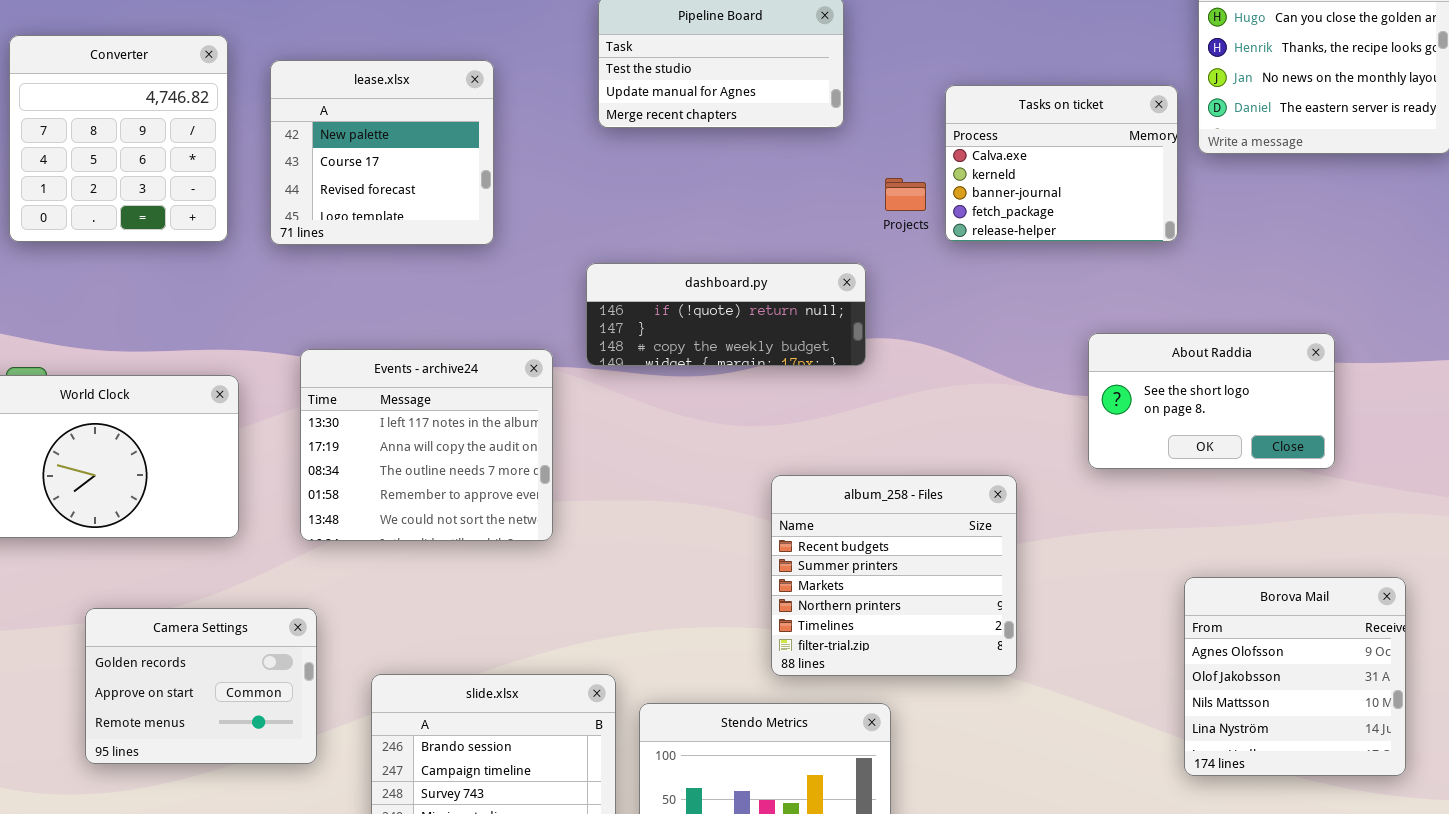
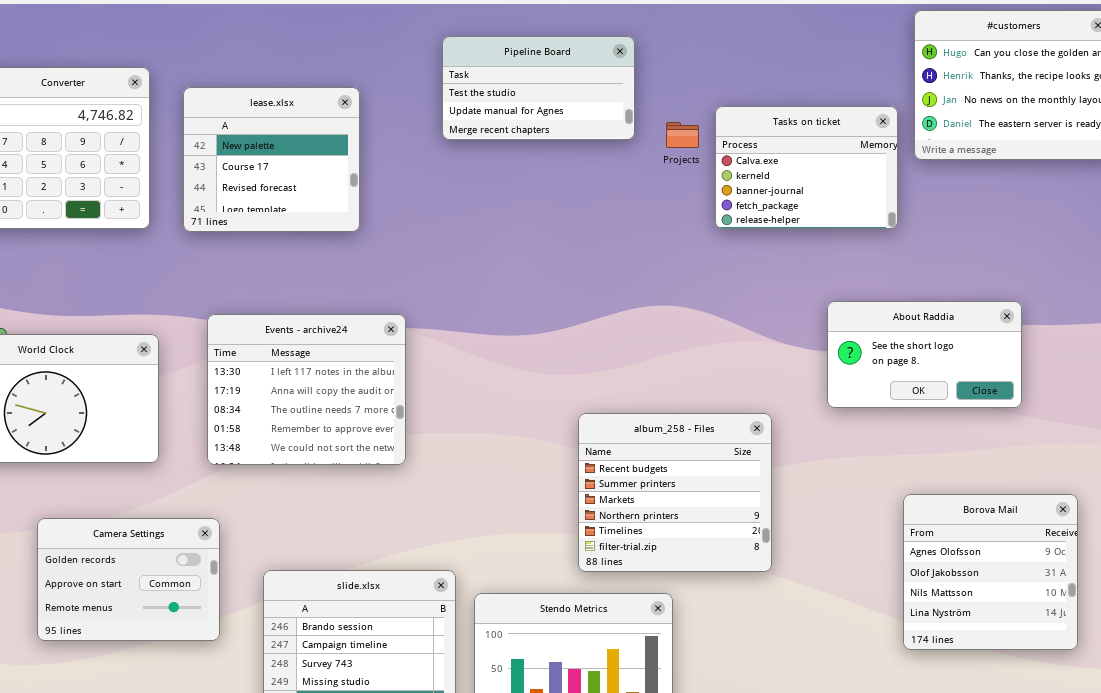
Projects: [885,178,926,211] -> [666,122,699,148], moved
dashboard.py: [586,263,866,366] -> none, closed

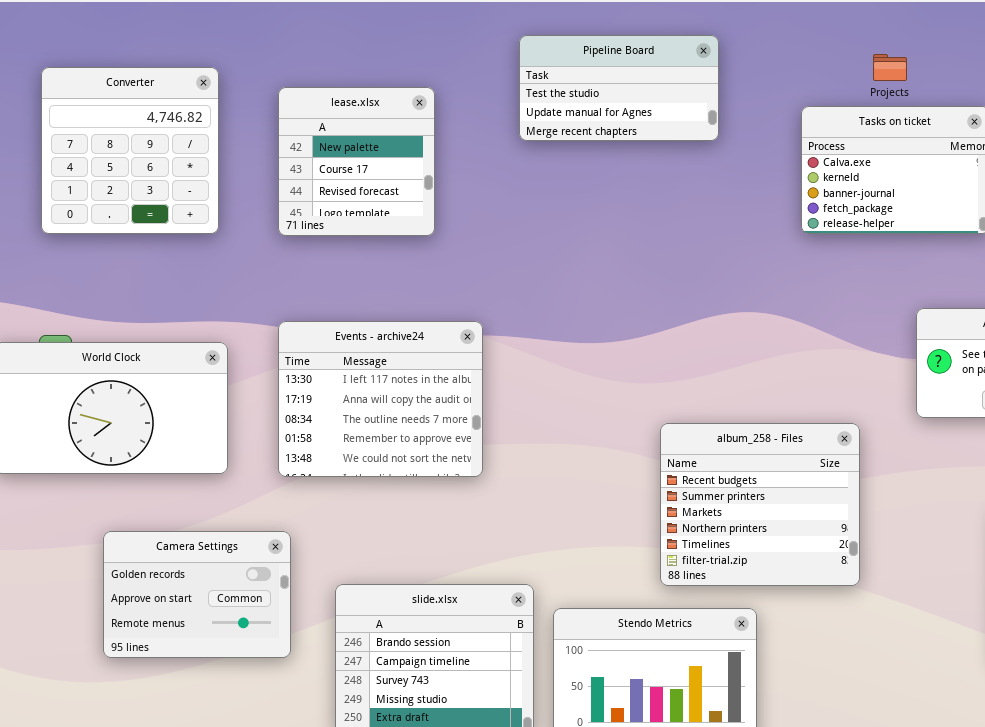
lease.xlsx: [183,87,360,232] -> [278,87,435,236], resized
Projects: [666,122,699,148] -> [873,54,907,81], moved

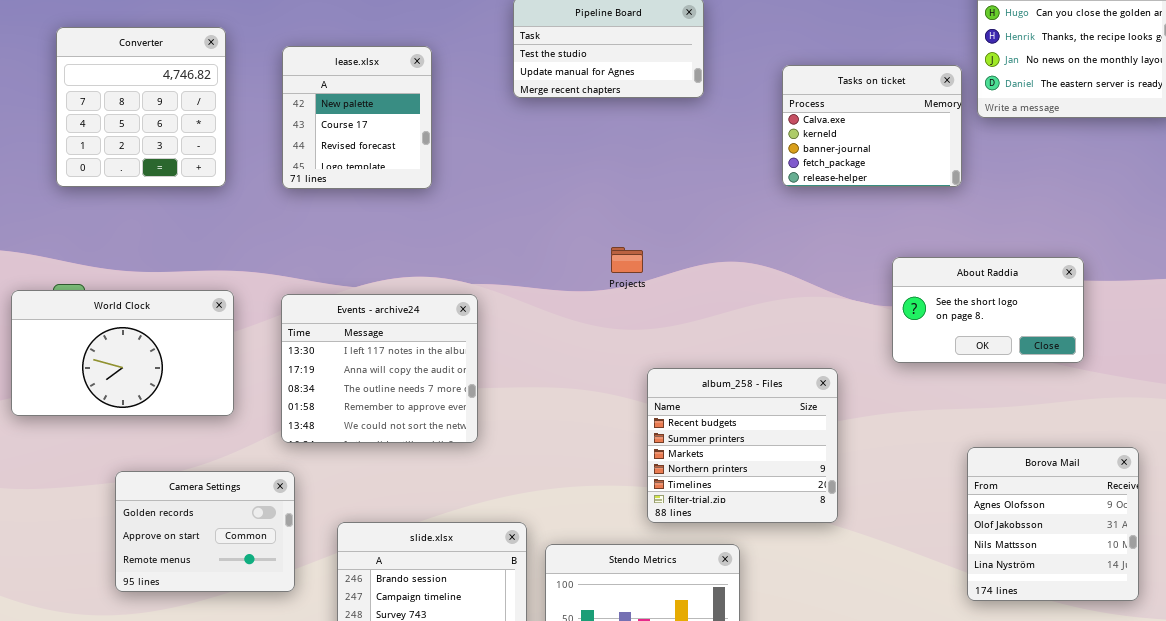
Projects: [873,54,907,81] -> [611,247,643,273], moved
Events - archive24: [278,321,483,477] -> [281,294,478,443], moved

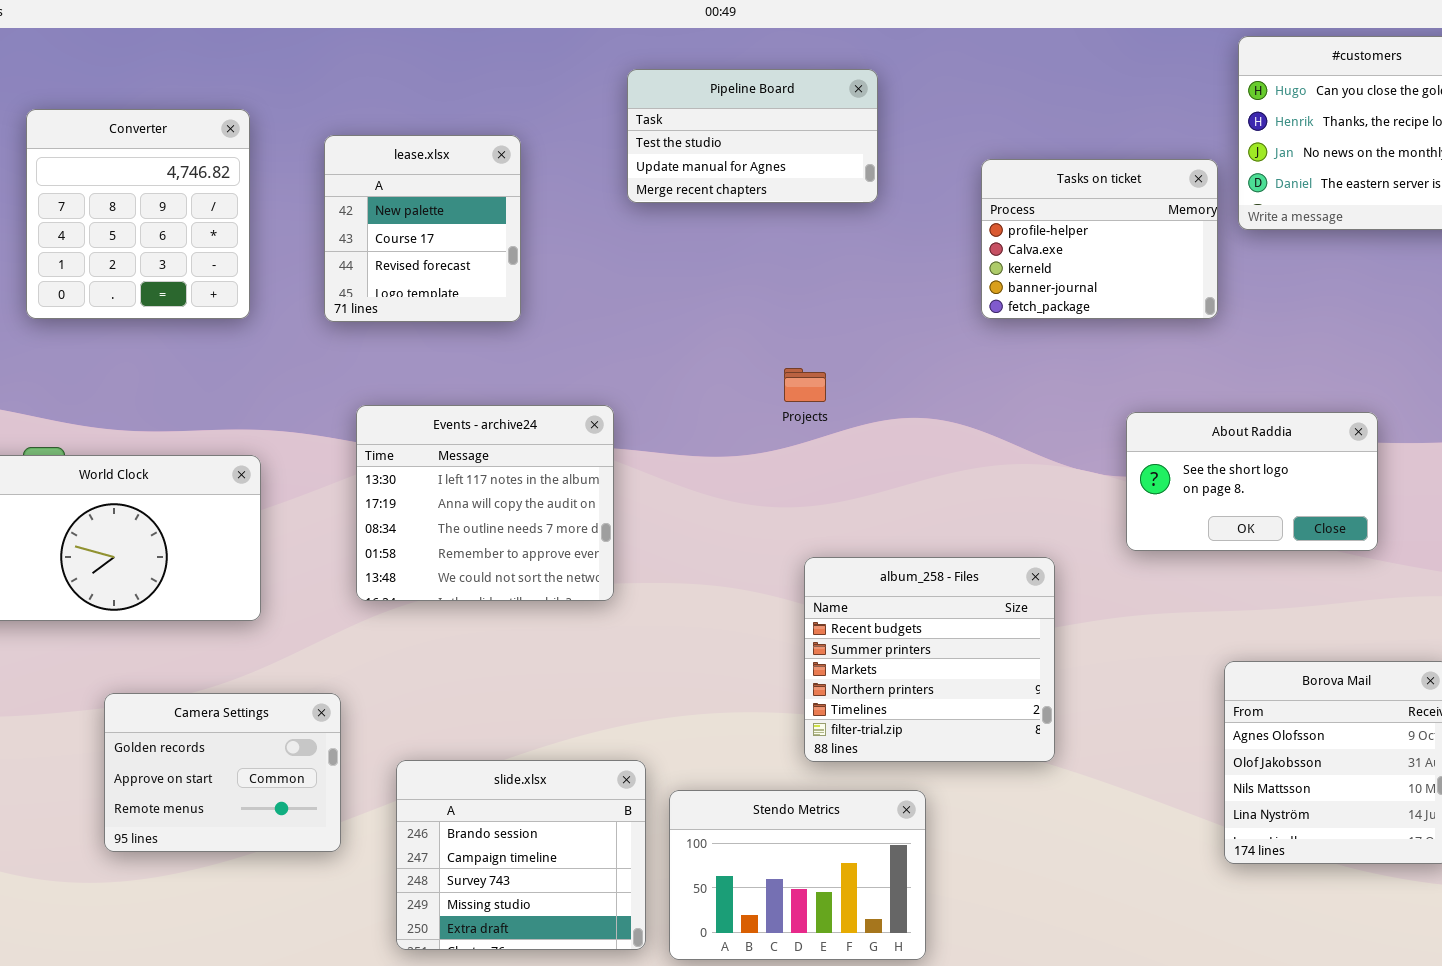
Tasks on ticket: [782,65,962,187] -> [981,159,1218,319], scrolled up 1 row
Projects: [611,247,643,273] -> [784,368,826,402], moved
Events - archive24: [281,294,478,443] -> [356,405,614,601], moved

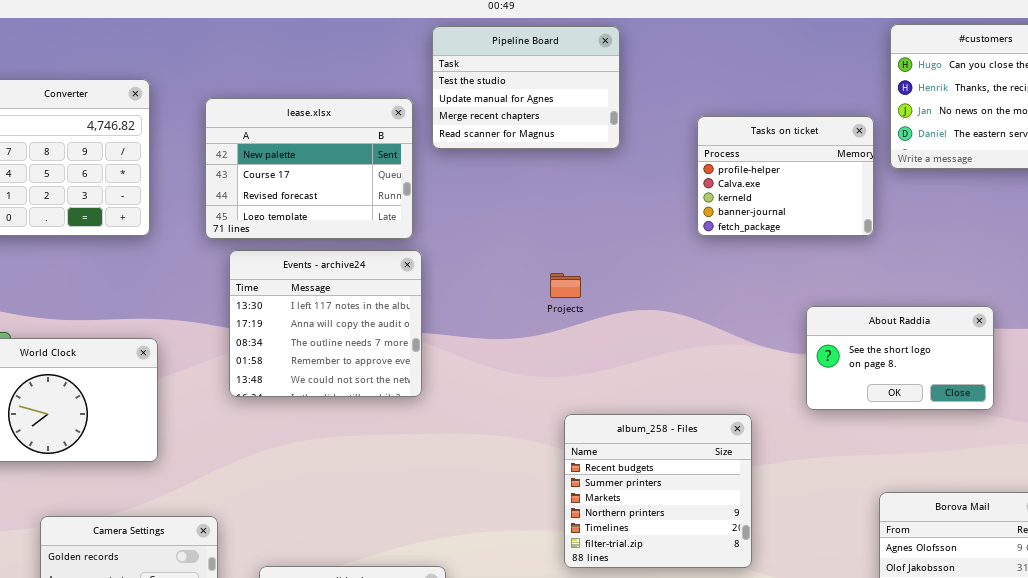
Pipeline Board: [627,69,878,203] -> [432,26,620,149], resized
lease.xlsx: [324,135,521,322] -> [205,98,413,239], resized
Events - archive24: [356,405,614,601] -> [229,250,422,397], moved

